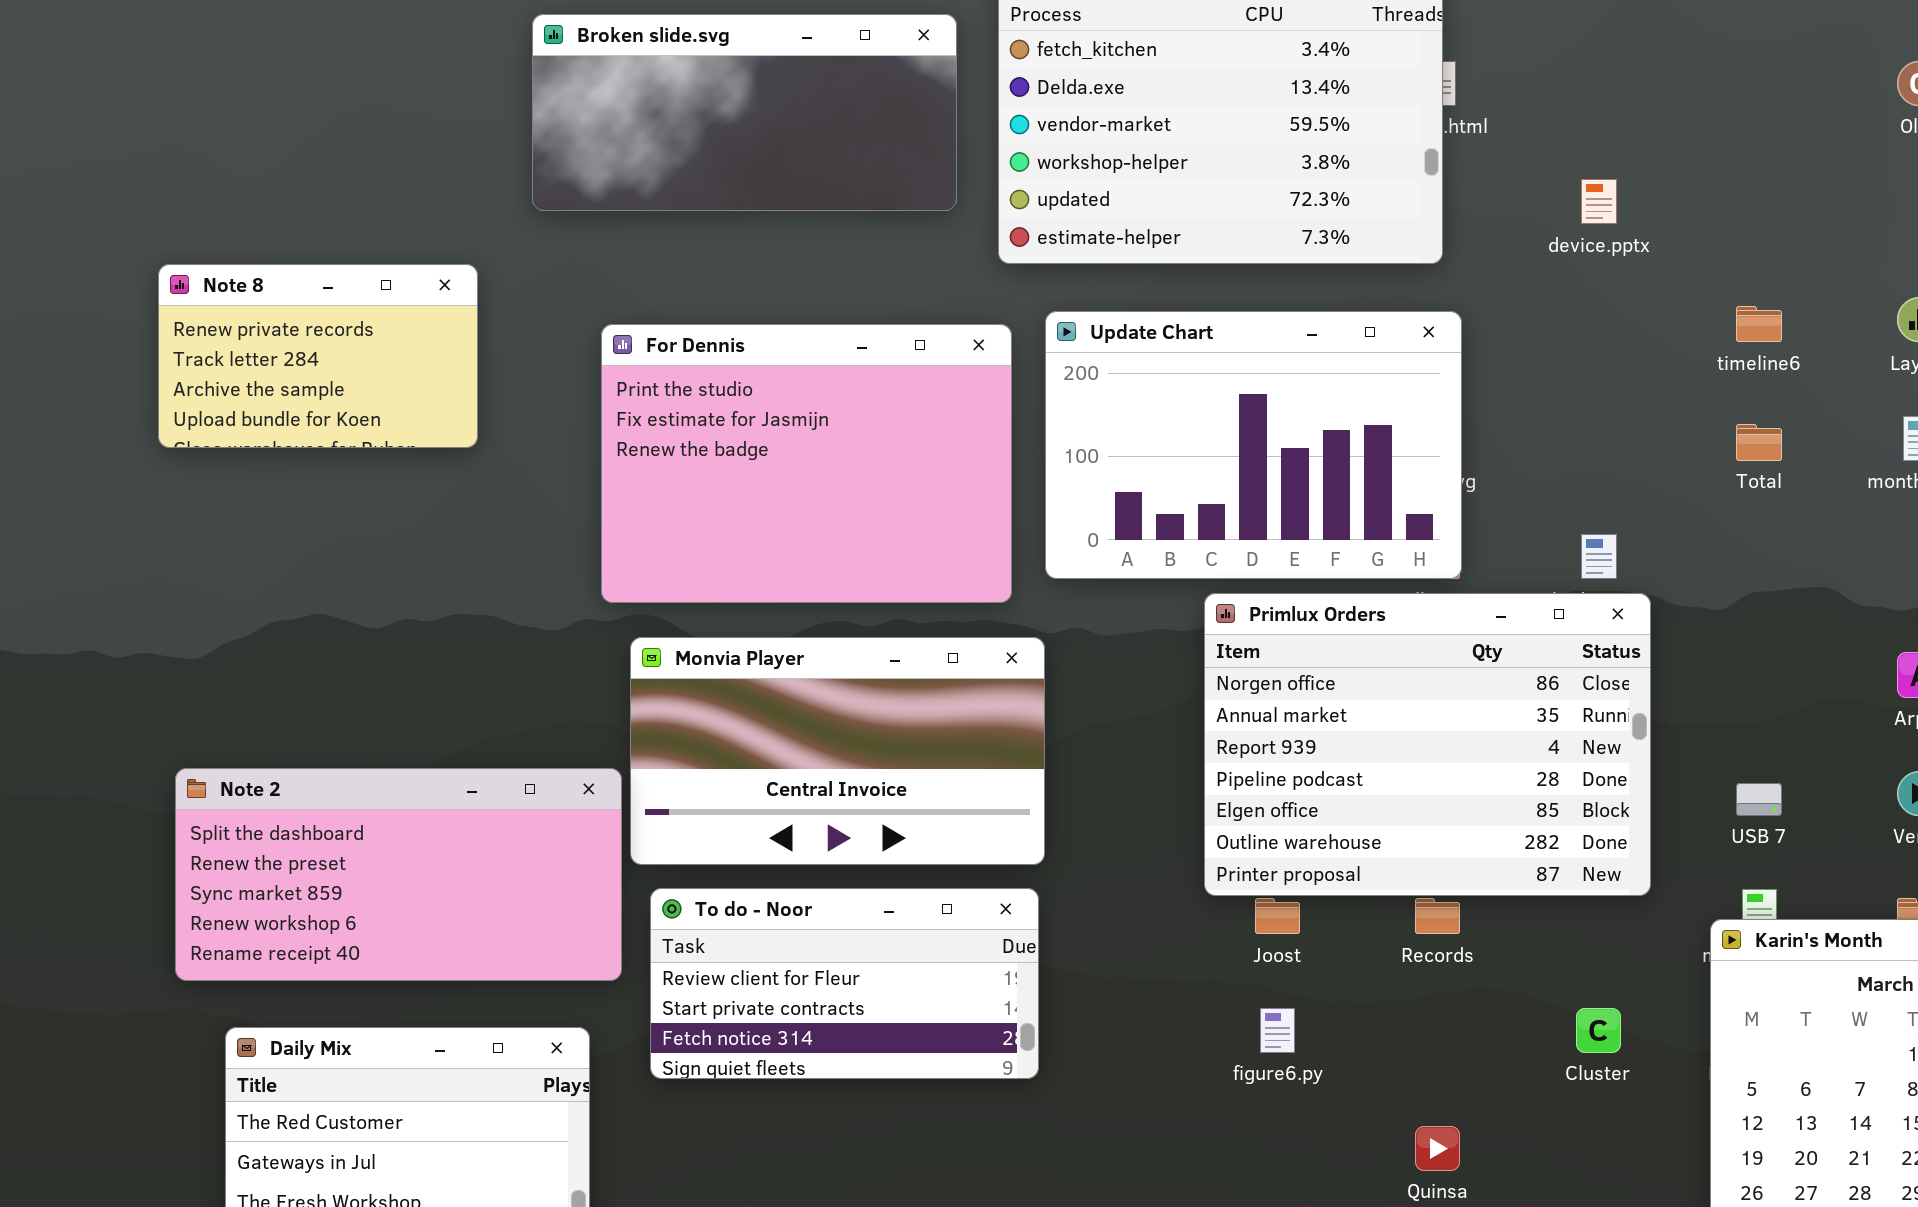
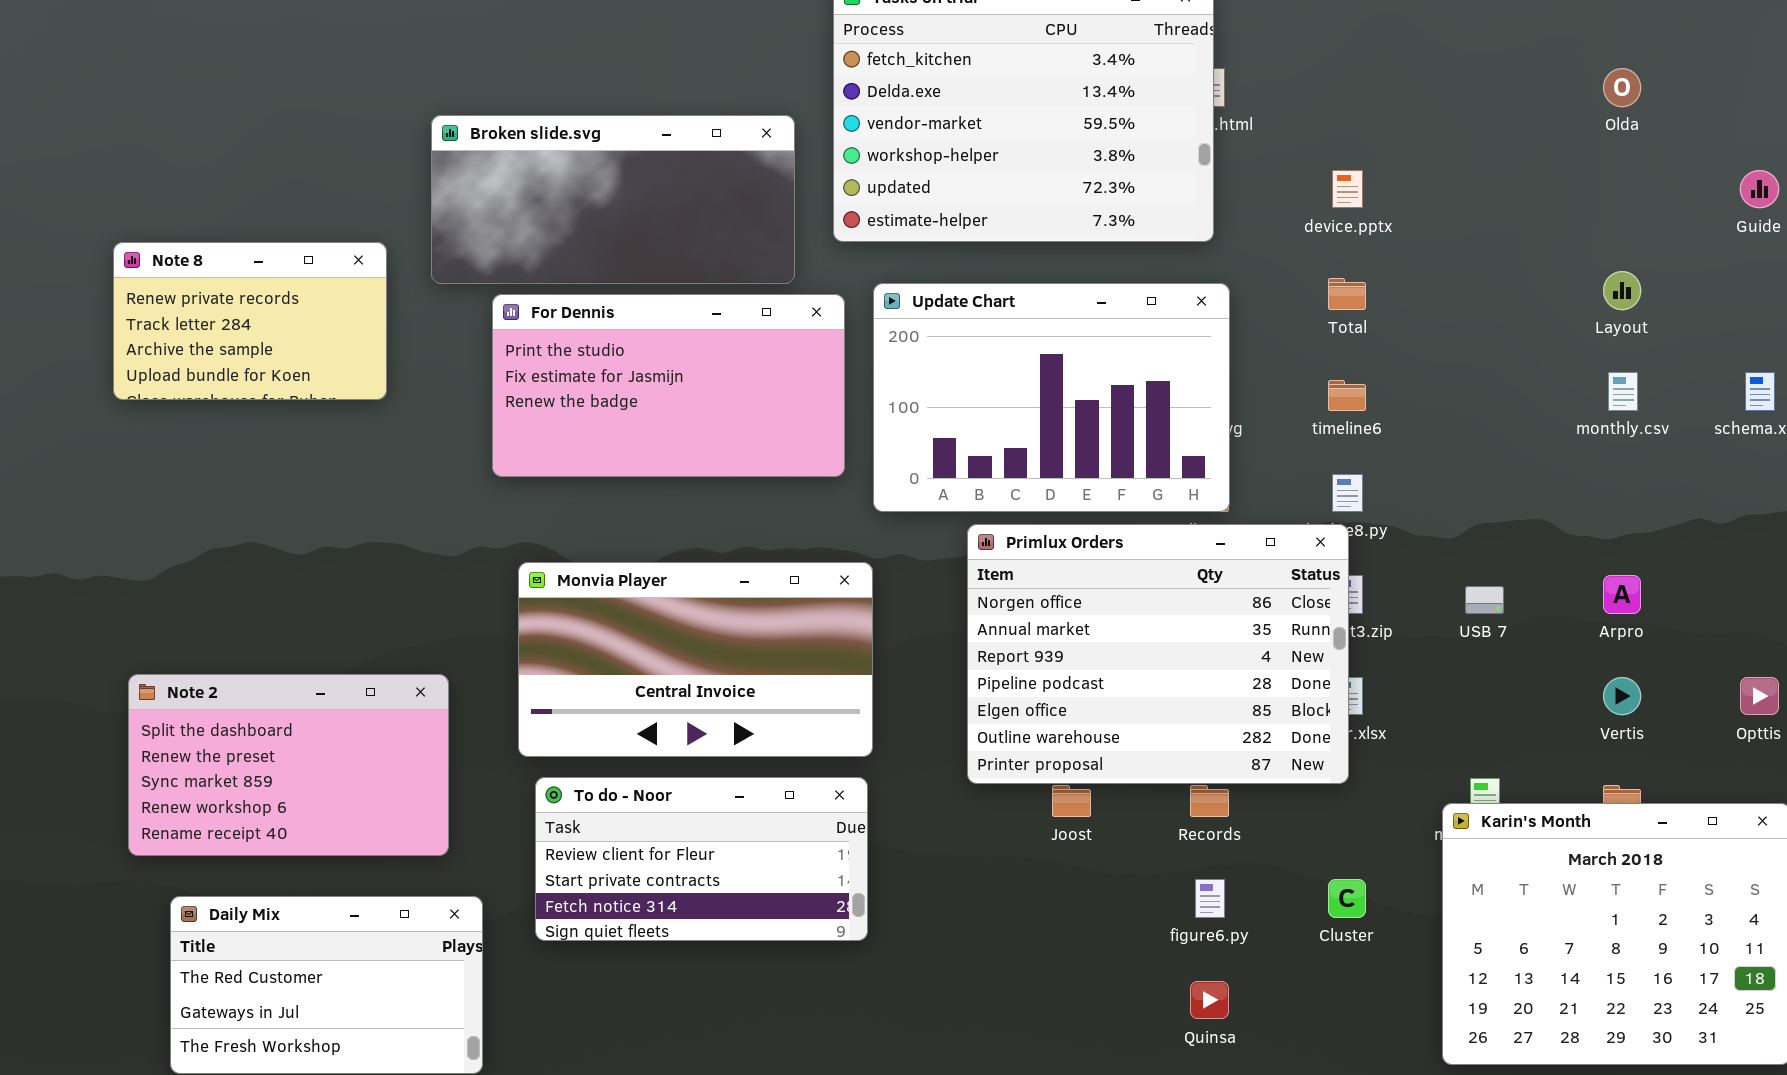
Broken slide.svg: [532,14,957,211] -> [431,115,795,284], moved
timeline6: [1736,306,1782,342] -> [1328,380,1366,411], moved
For Dennis: [601,324,1012,603] -> [492,294,845,477], resized
Total: [1736,424,1782,461] -> [1328,278,1366,310], moved
Primlux Orders: [1204,593,1651,896] -> [967,524,1349,784], moved
Note 2: [175,768,622,981] -> [128,674,449,856], resized
USB 7: [1736,783,1782,816] -> [1465,586,1504,614], moved
figure6.py: [1260,1008,1295,1053] -> [1195,879,1225,918], moved

